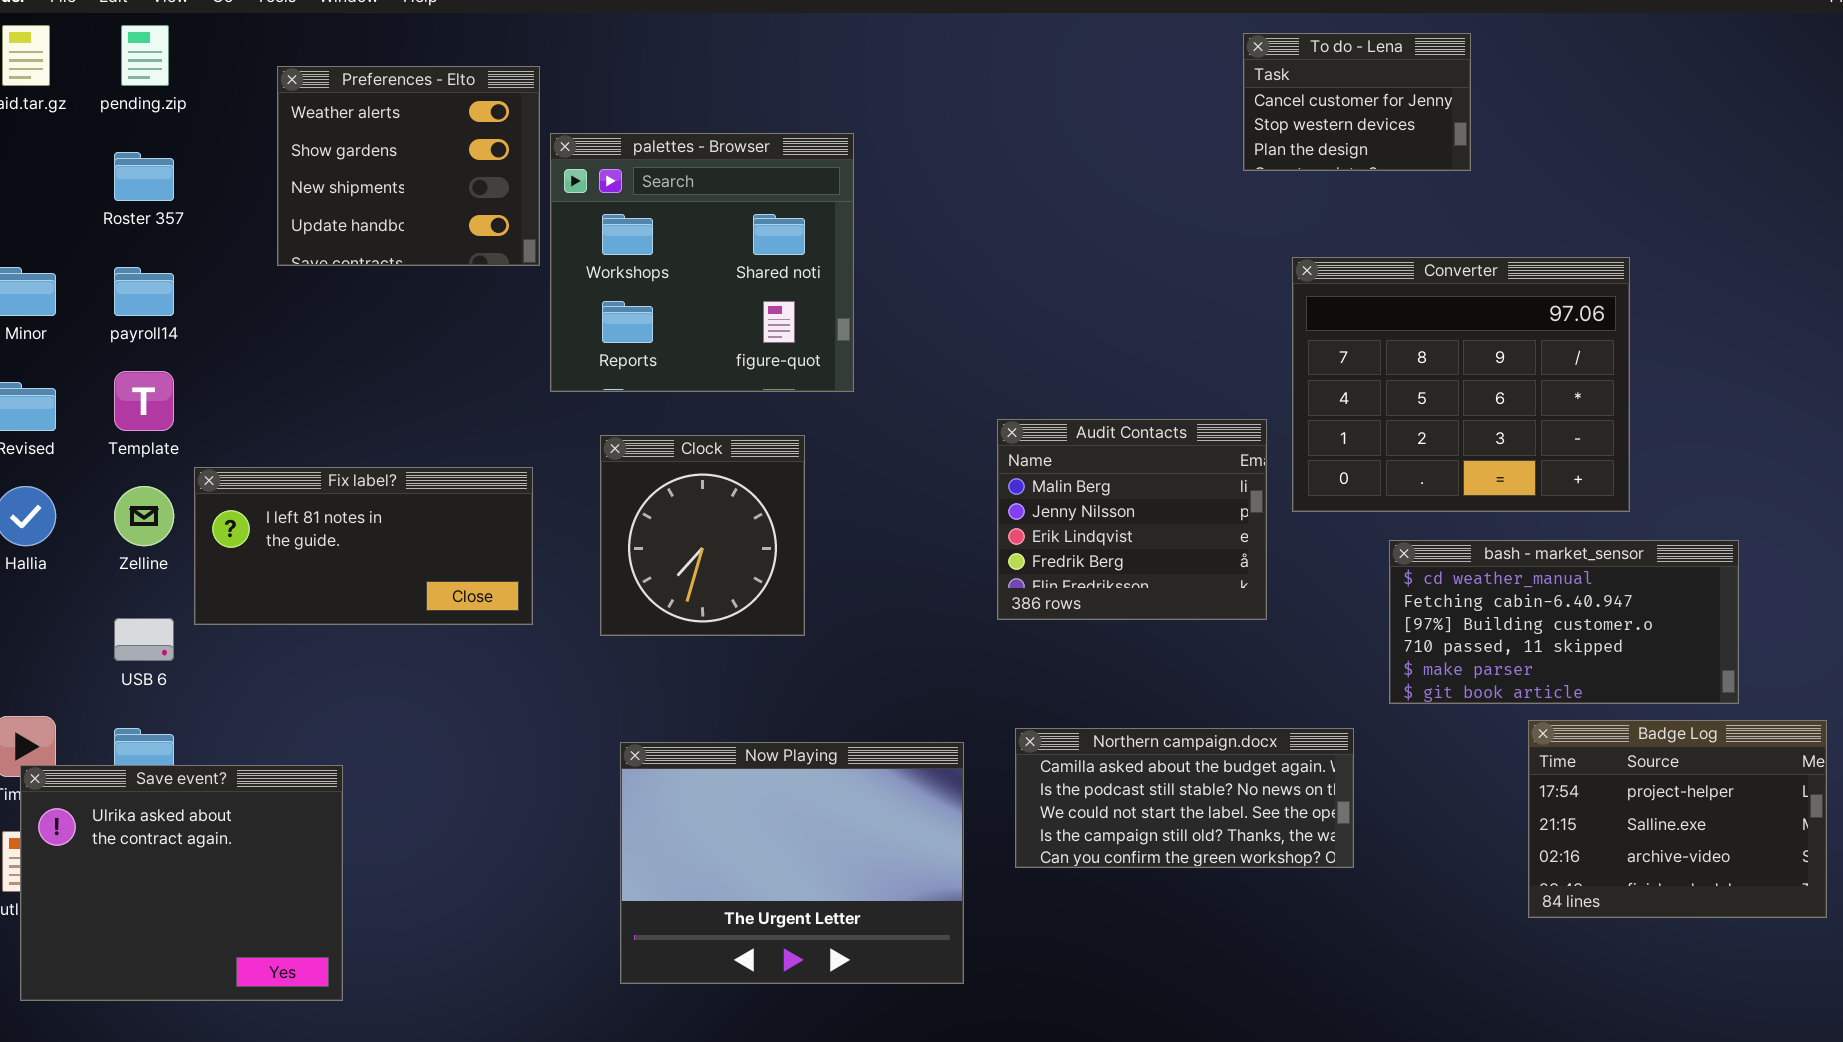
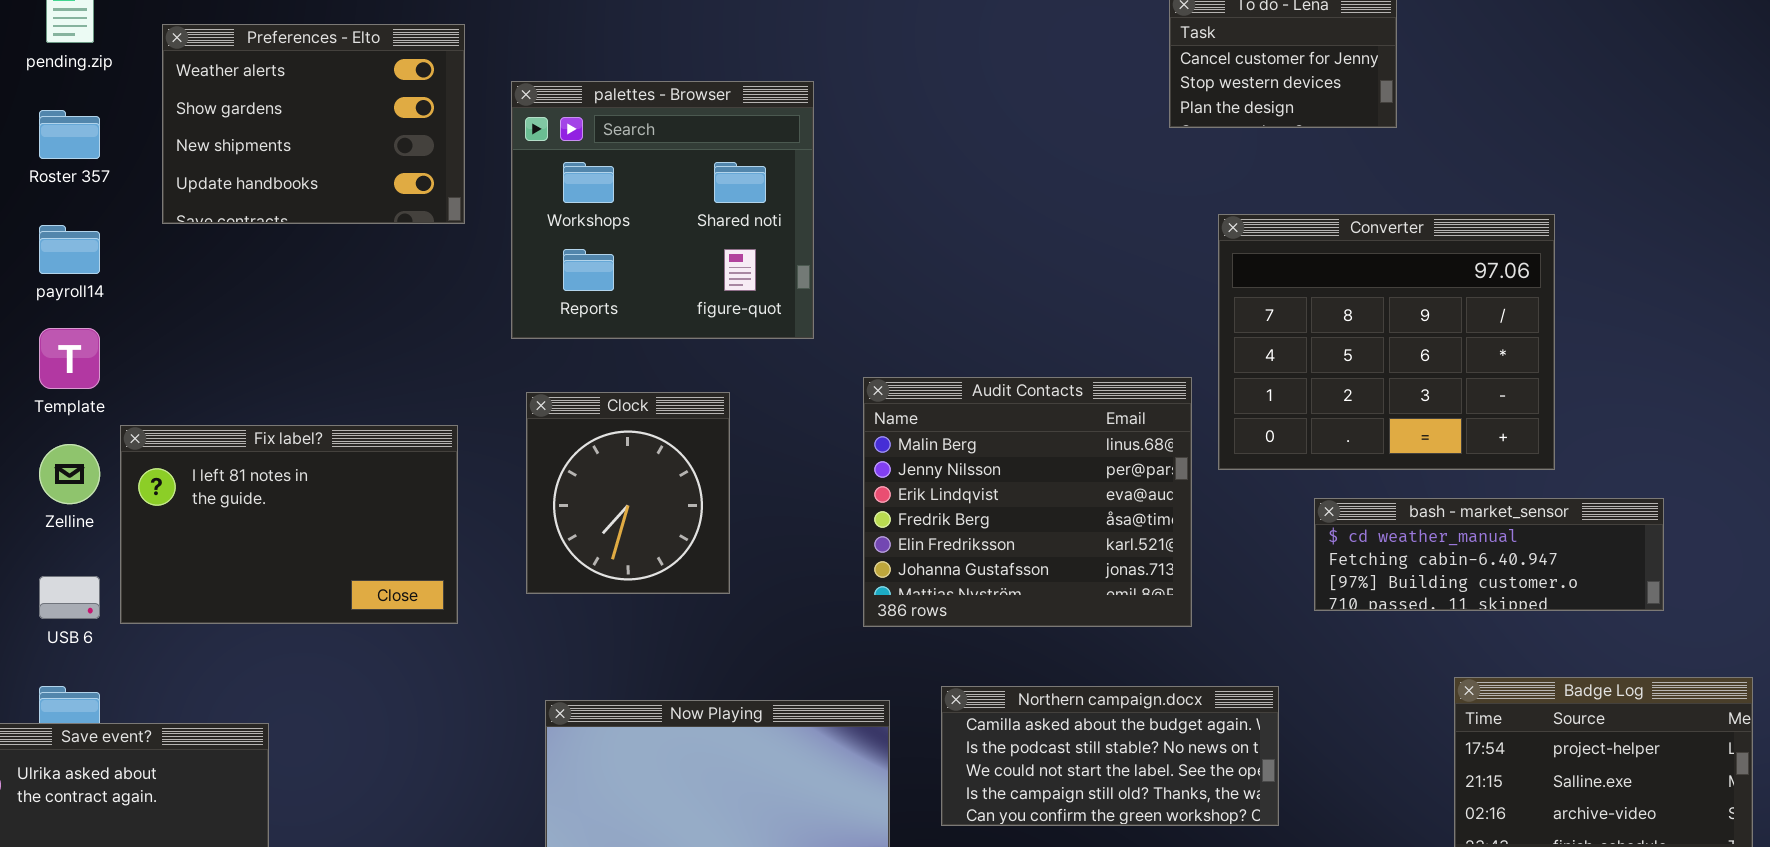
Preferences - Elto: [277,66,540,266] -> [162,24,465,224], resized
palettes - Browser: [550,133,854,392] -> [511,81,814,339], moved
Audit Contacts: [997,419,1267,620] -> [863,377,1192,627], resized
Fix label?: [194,467,533,625] -> [120,425,458,624], resized
bash - market_sensor: [1389,540,1739,704] -> [1314,498,1664,611], resized

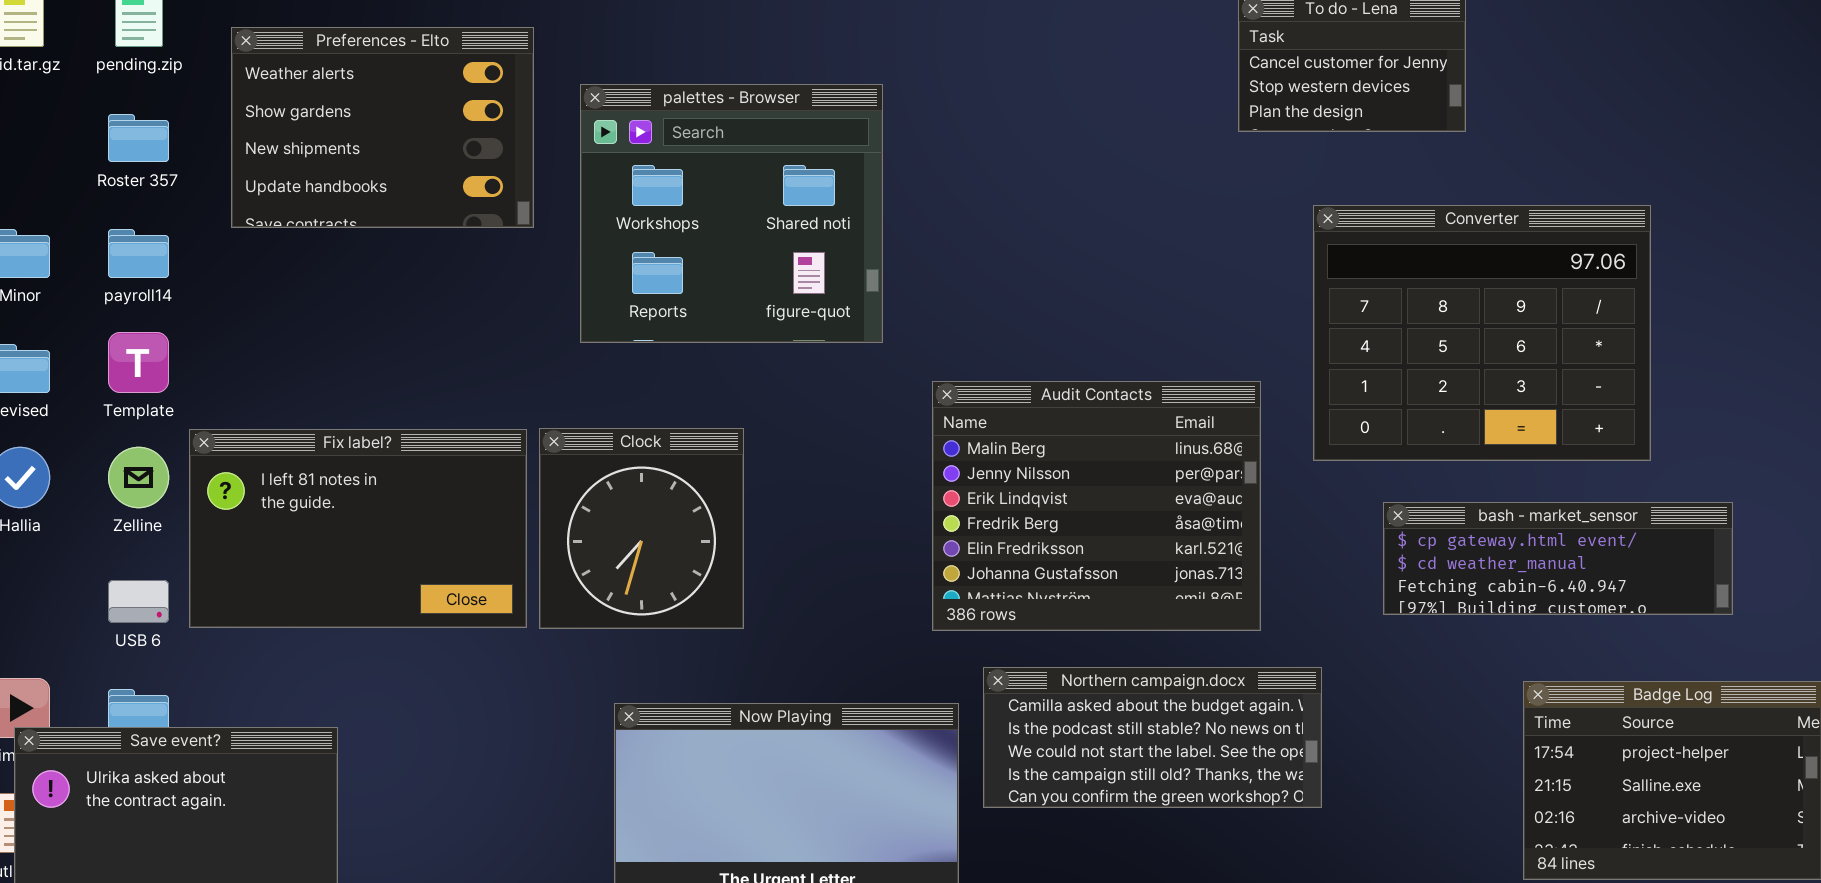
Converter: [1218,214,1555,470] -> [1313,205,1651,461], moved
Clock: [526,392,730,594] -> [539,428,744,629], moved
bash - market_sensor: [1314,498,1664,611] -> [1383,502,1733,615], scrolled up 1 row
Northern campaign.docx: [941,686,1279,826] -> [983,667,1322,808], moved

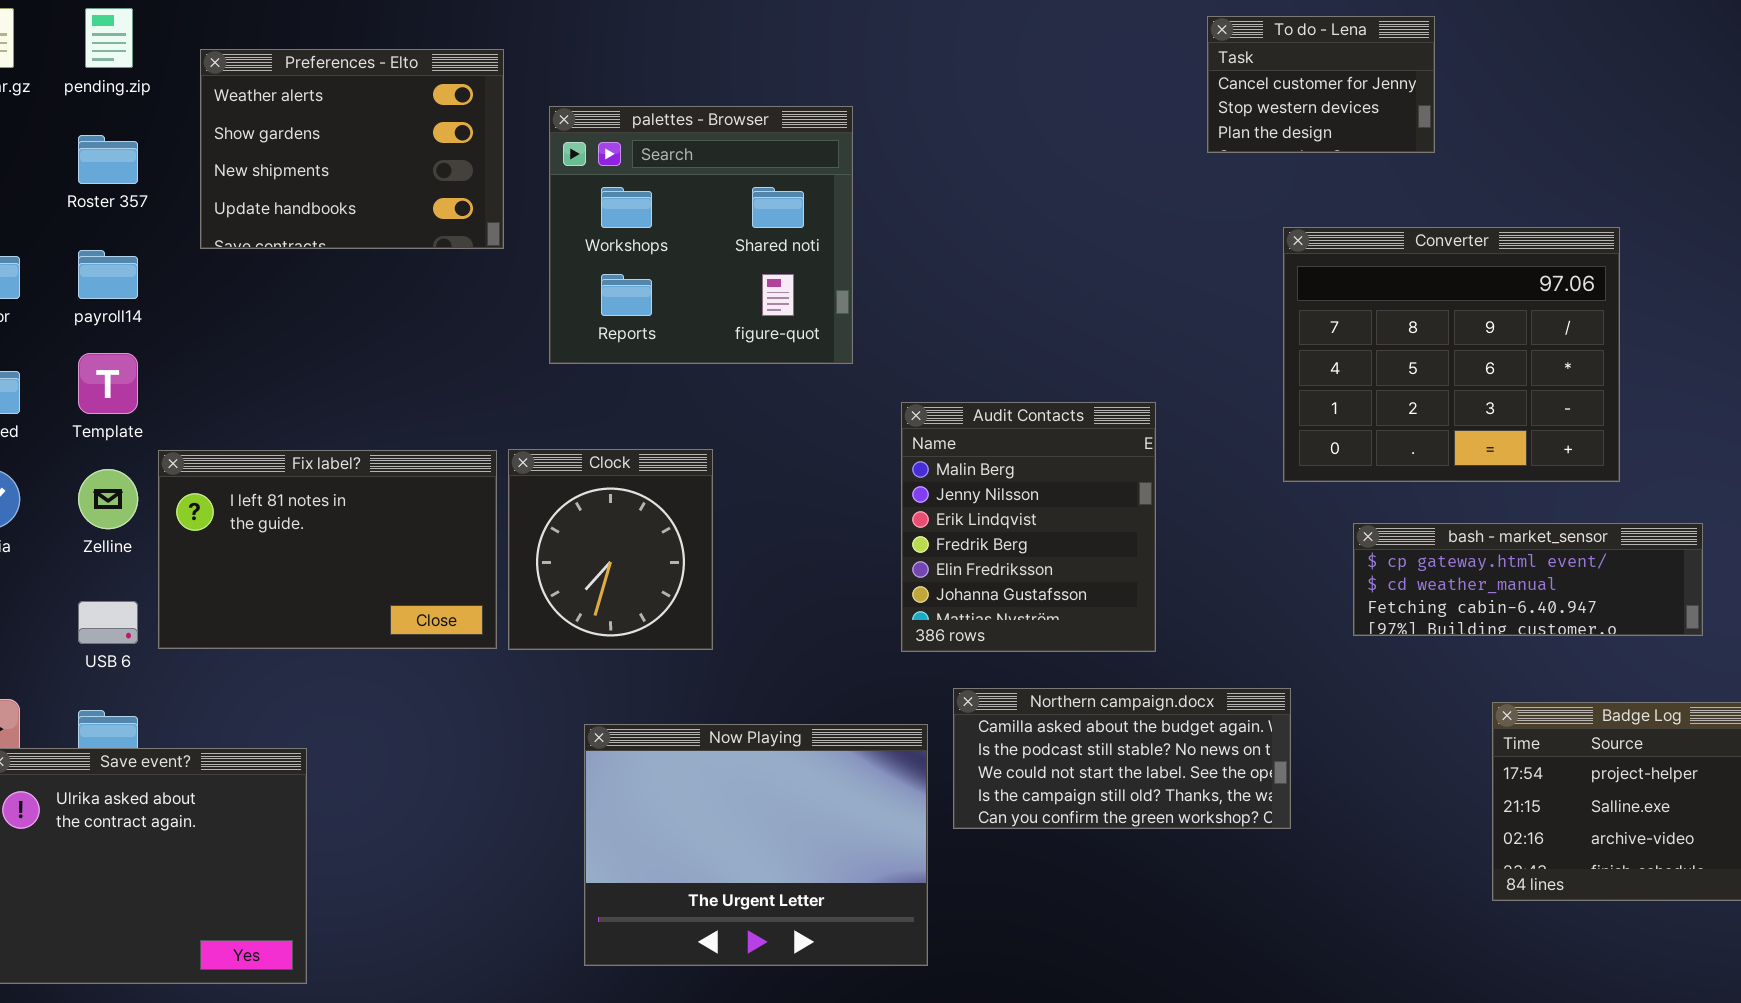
Audit Contacts: [932,381,1261,631] -> [901,402,1156,652], resized

